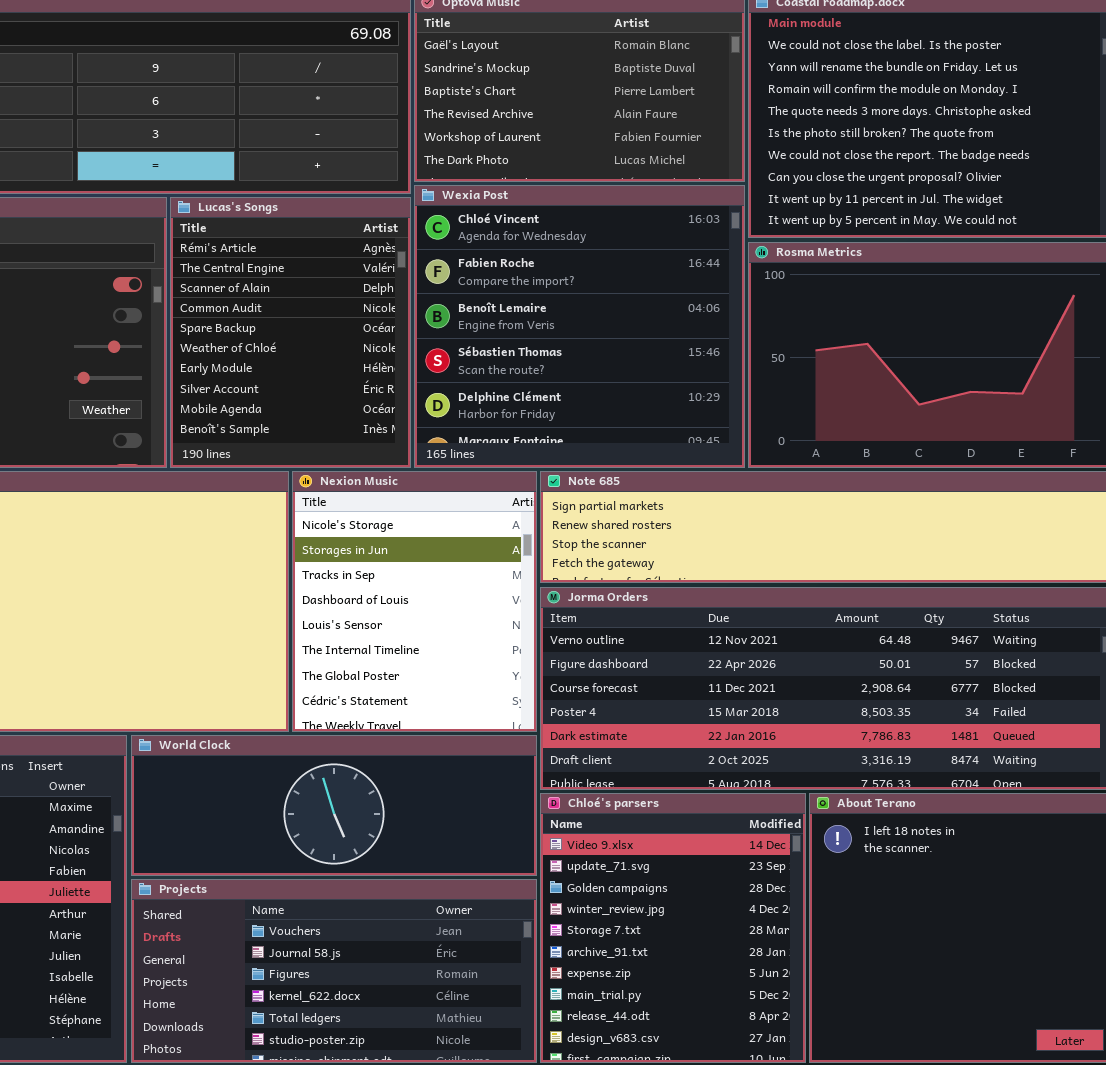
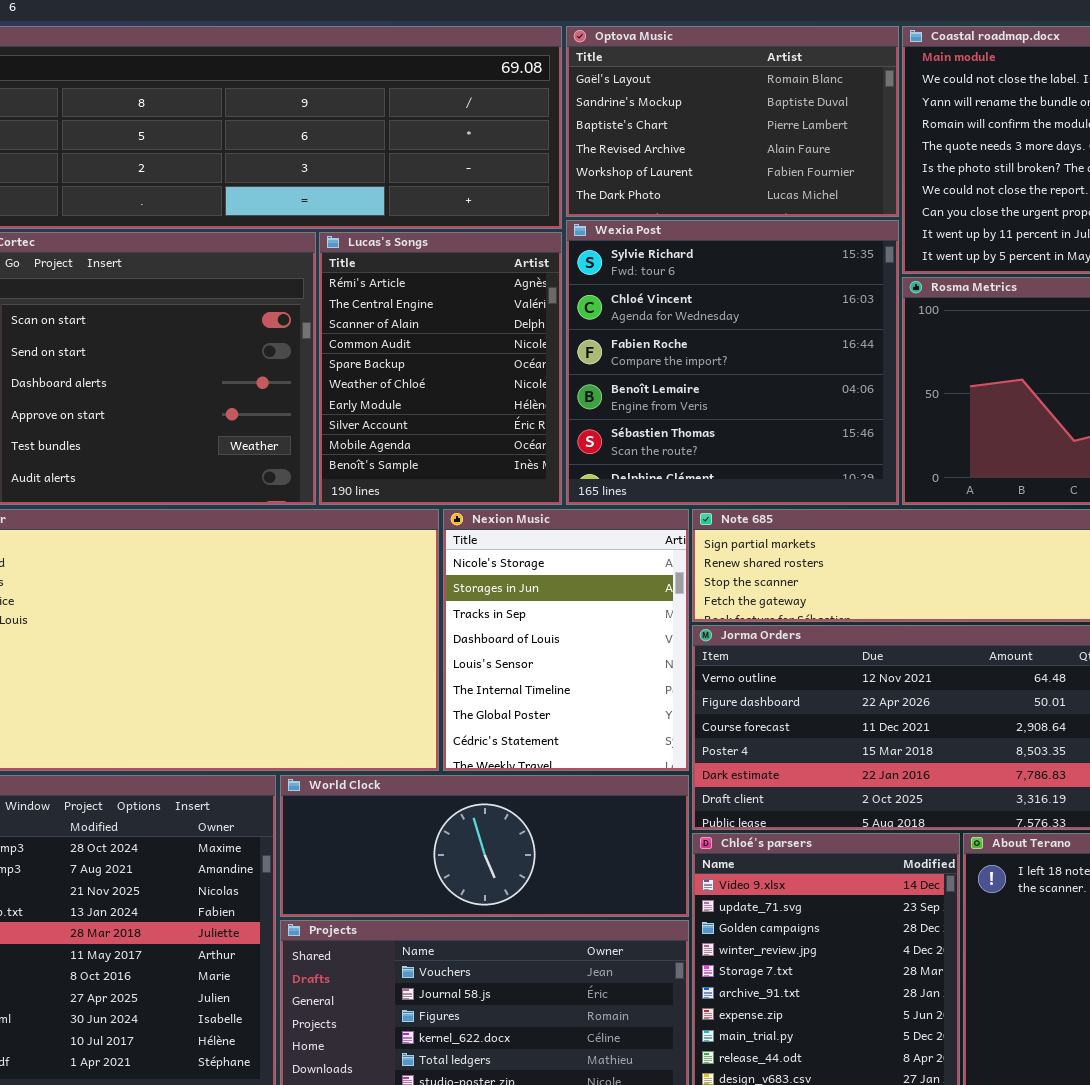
Wexia Post: [414,185,745,468] -> [566,220,899,505], scrolled up 1 row

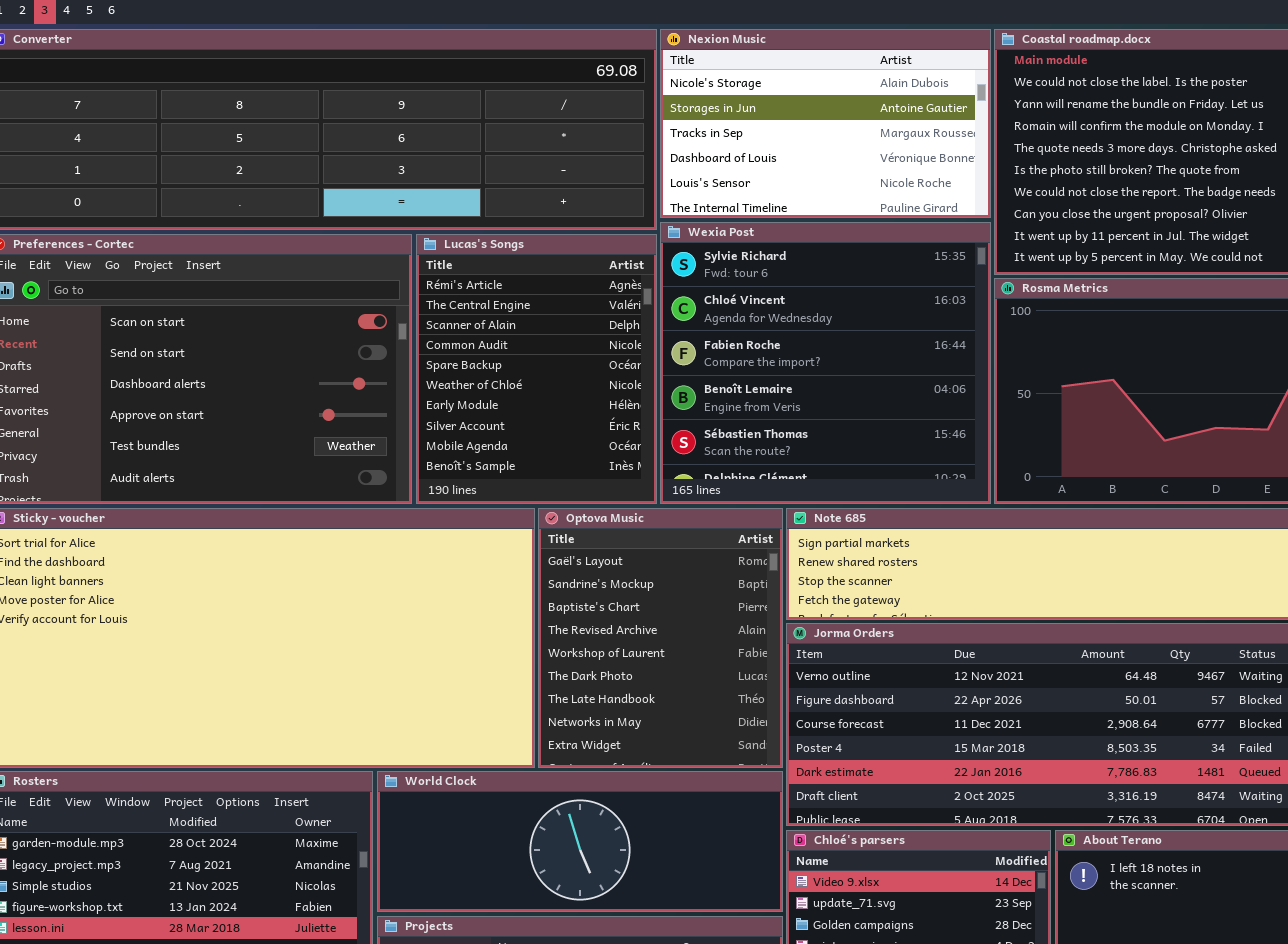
Optova Music: [566,26,899,217] -> [538,508,783,768], moved, resized
Nexion Music: [443,509,689,771] -> [660,29,991,218], moved, resized

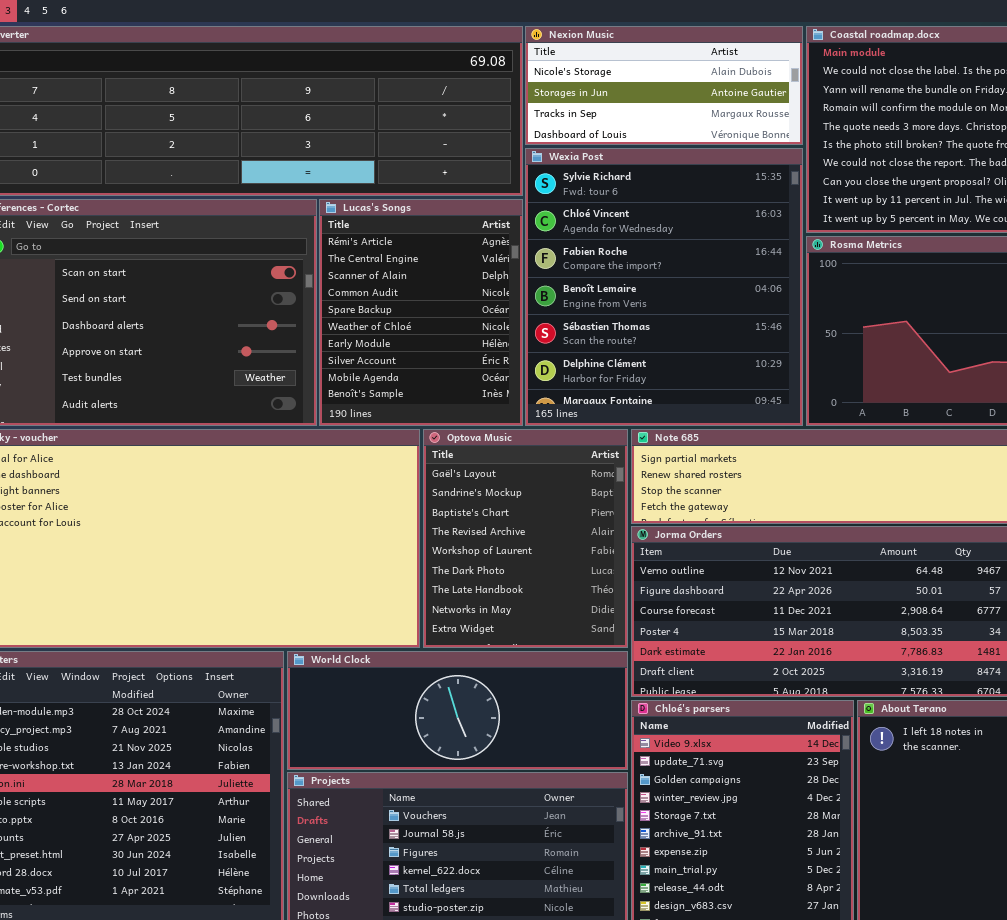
Nexion Music: [660,29,991,218] -> [525,26,803,145], resized
Wexia Post: [660,222,991,504] -> [525,148,803,426], resized

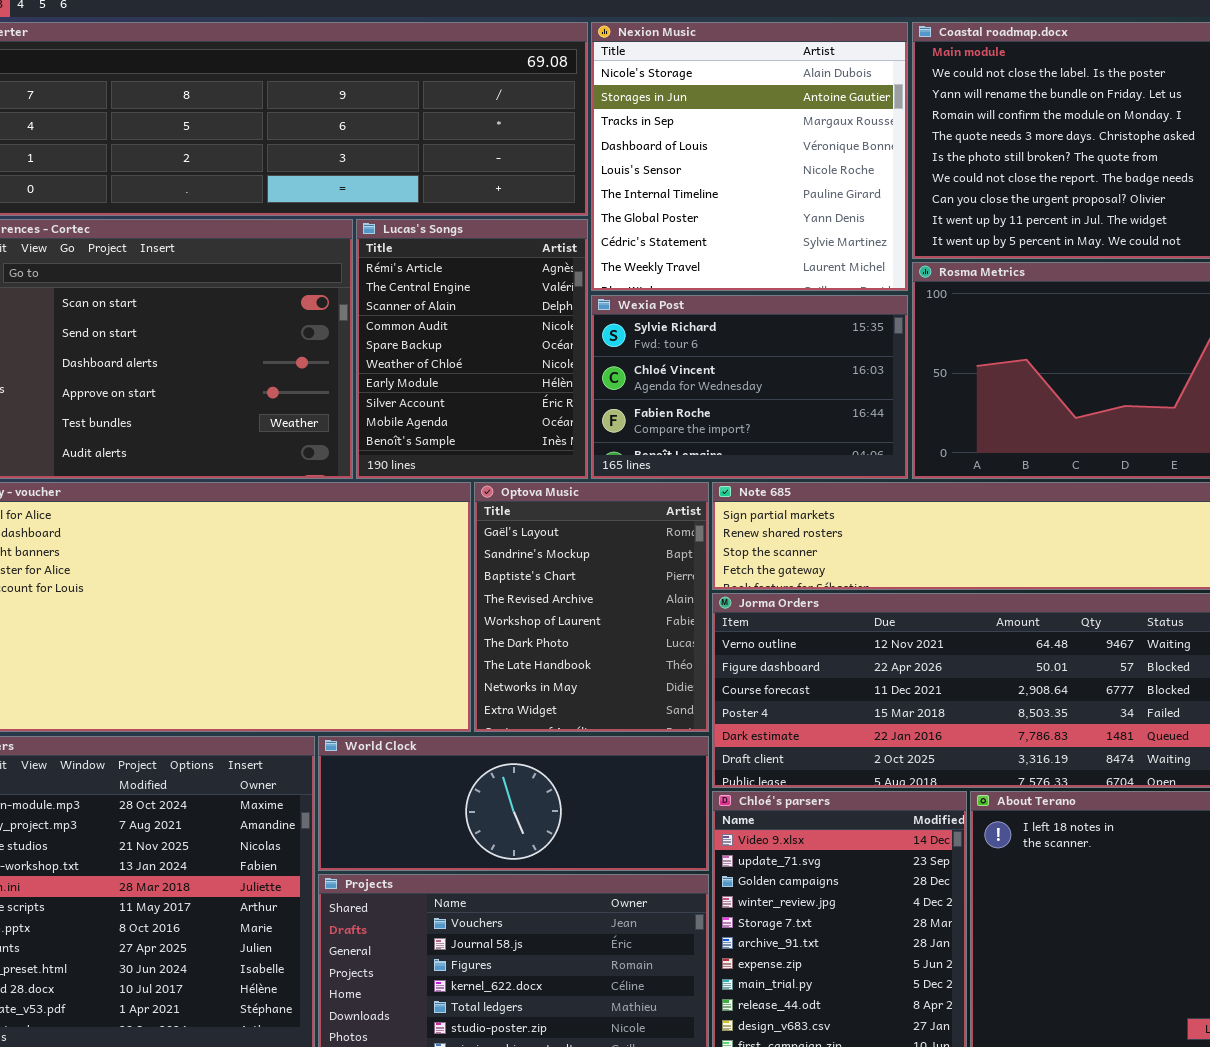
Nexion Music: [525,26,803,145] -> [591,22,908,291], resized
Wexia Post: [525,148,803,426] -> [591,295,908,479], resized

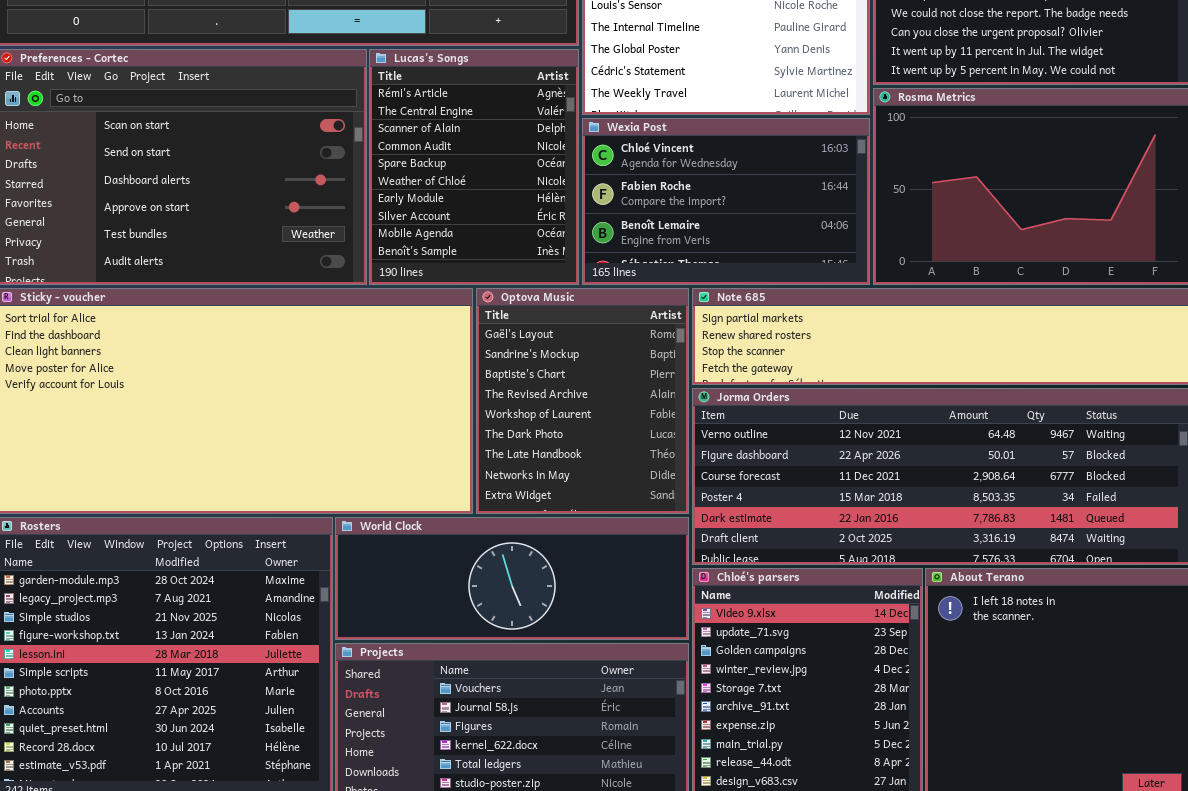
Wexia Post: [591,295,908,479] -> [582,118,870,285], scrolled down 1 row

